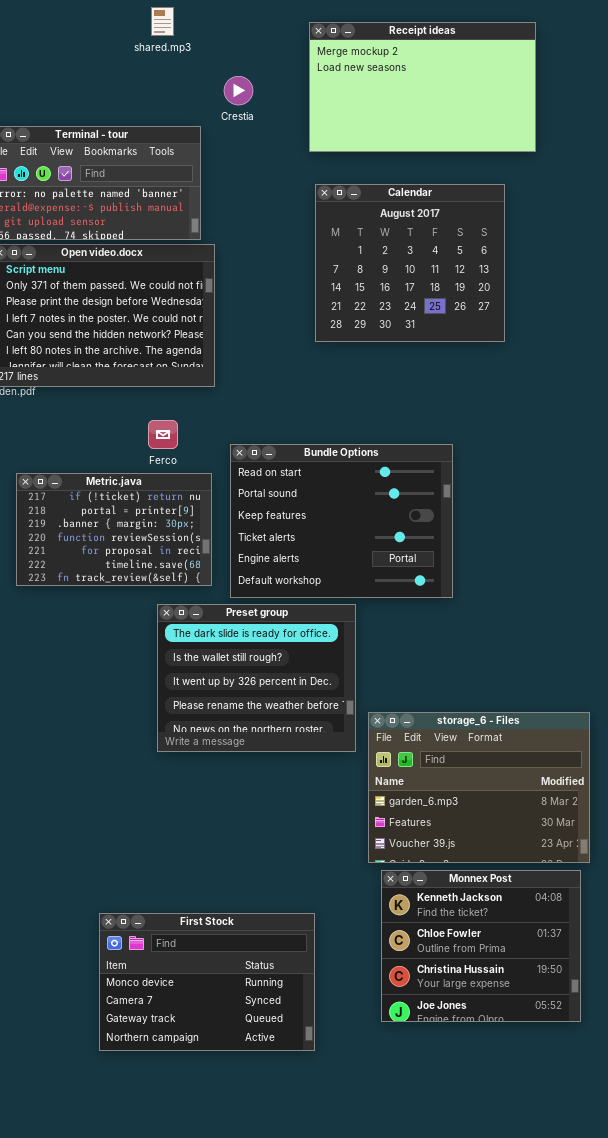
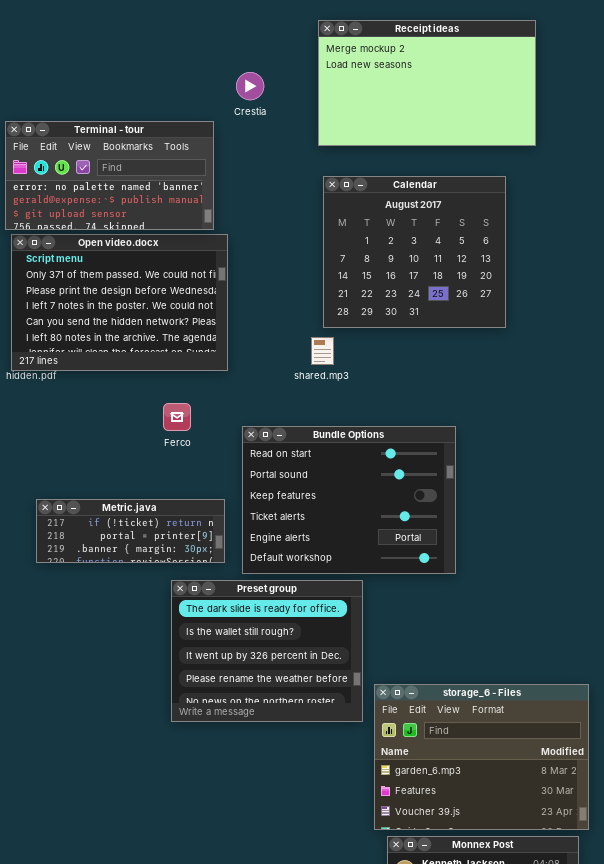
shared.mp3: [151,7,174,36] -> [311,337,334,365], moved
Metric.java: [16,473,212,586] -> [36,499,225,563], resized

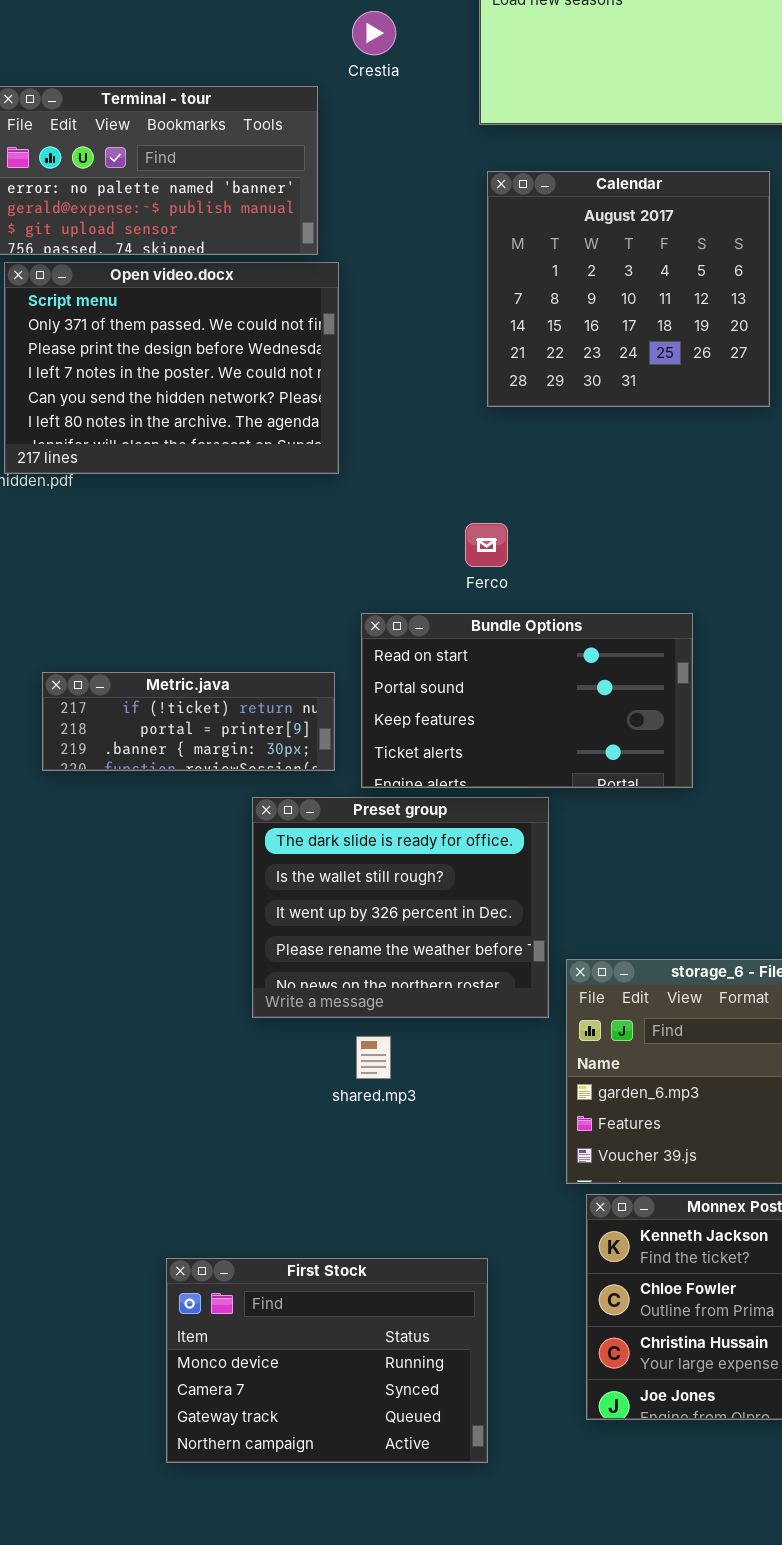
shared.mp3: [311,337,334,365] -> [356,1036,391,1079], moved
Ferco: [163,403,191,431] -> [465,523,508,567], moved
Bundle Options: [242,426,456,574] -> [361,613,693,788], resized

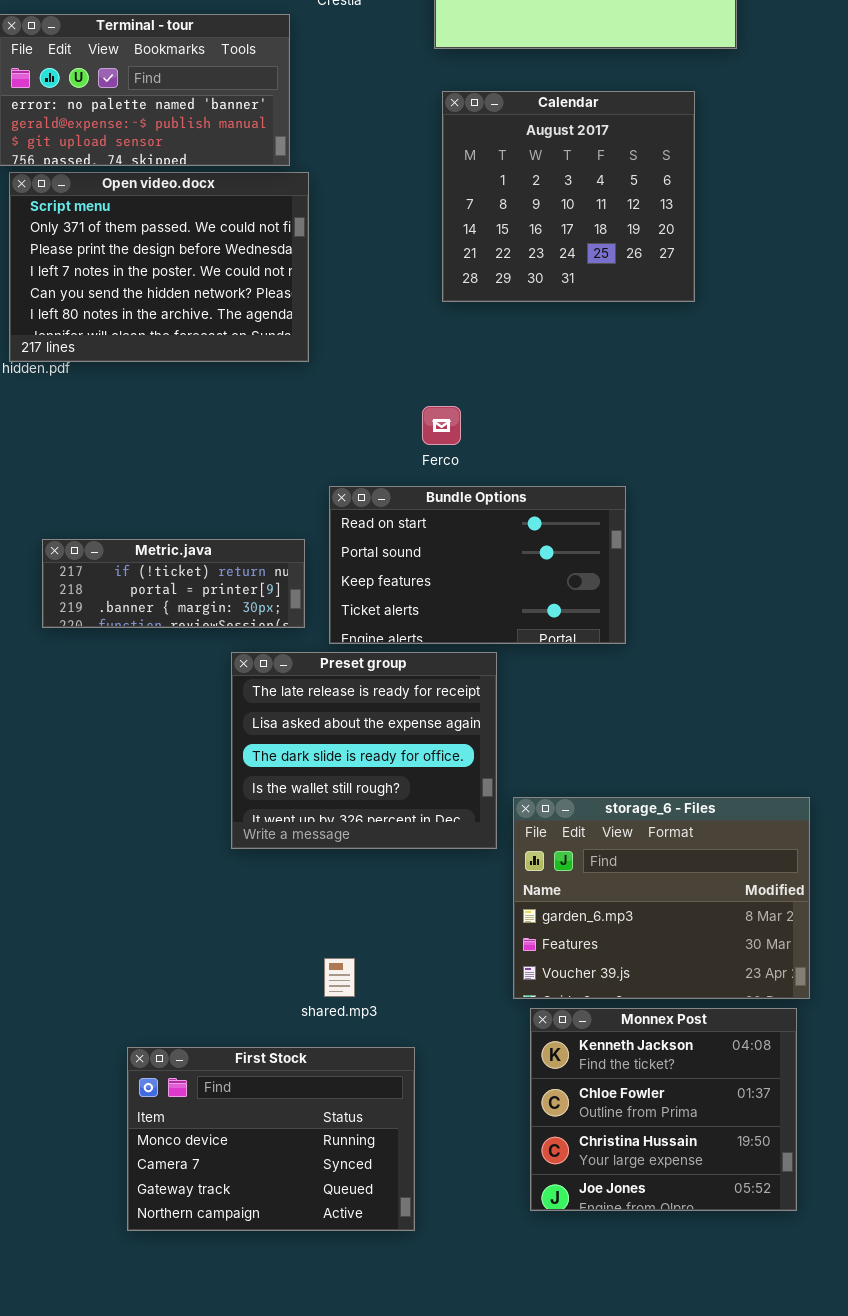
Preset group: [252,797,549,1018] -> [231,652,497,849], scrolled up 2 rows
shared.mp3: [356,1036,391,1079] -> [324,958,355,997], moved
First Stock: [166,1258,488,1463] -> [127,1047,415,1231], moved

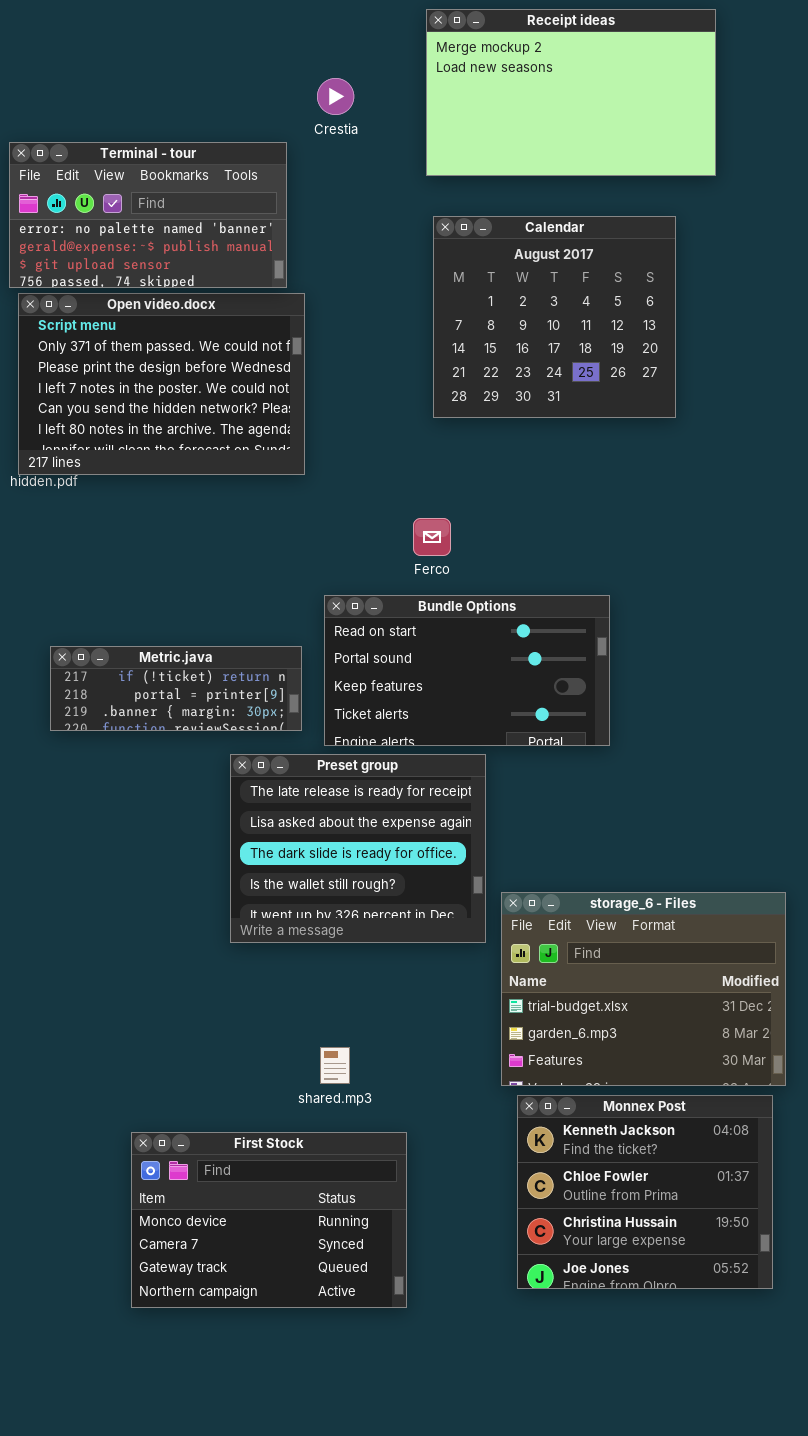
storage_6 - Files: [513,797,810,999] -> [501,892,786,1086], scrolled up 1 row

